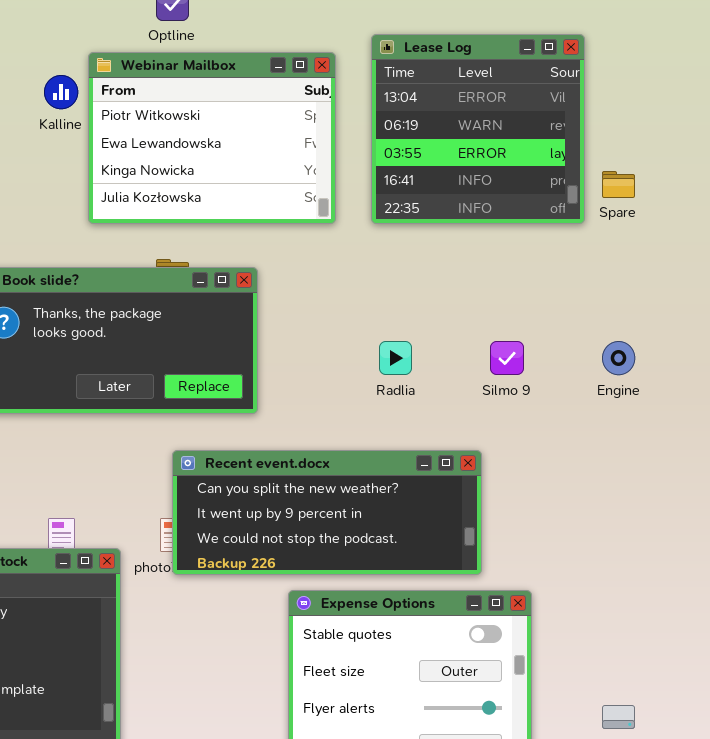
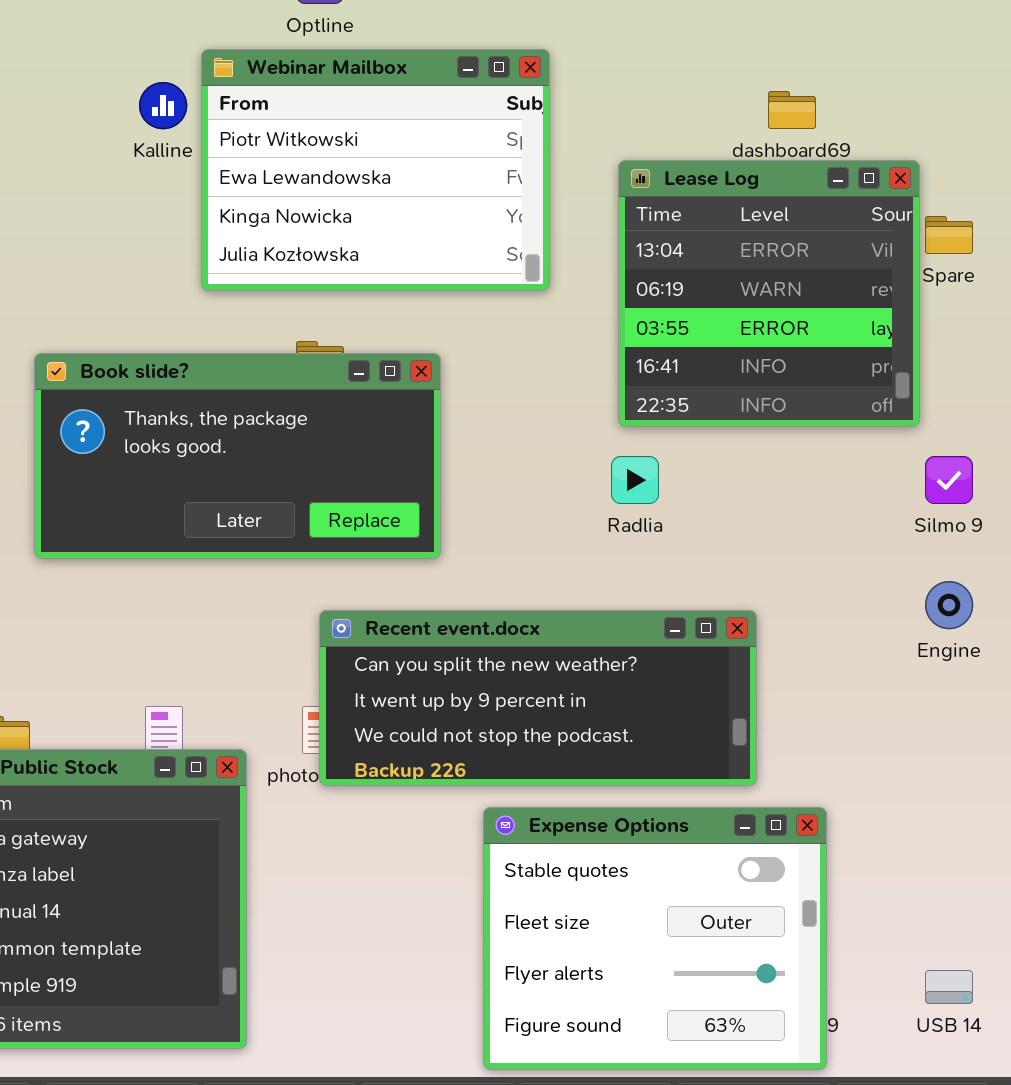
Lease Log: [371,34,585,224] -> [618,160,920,427], moved
Silmo 9: [490,341,524,375] -> [925,456,973,504], moved
Engine: [602,341,635,375] -> [925,581,973,629], moved

